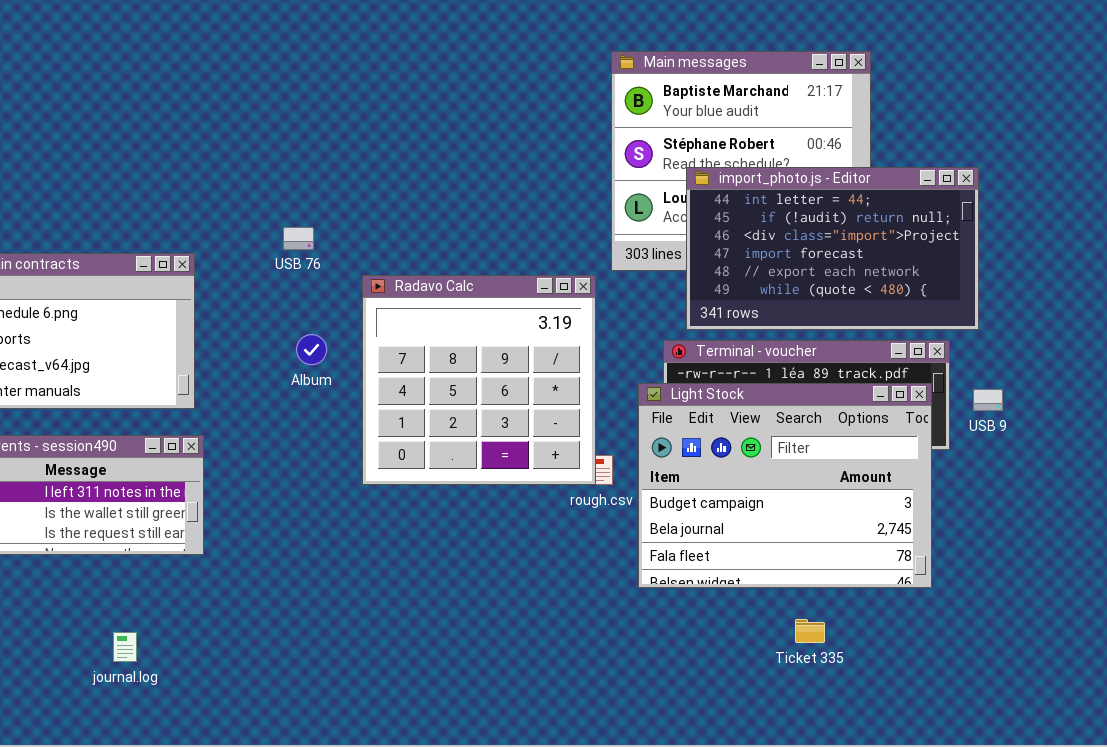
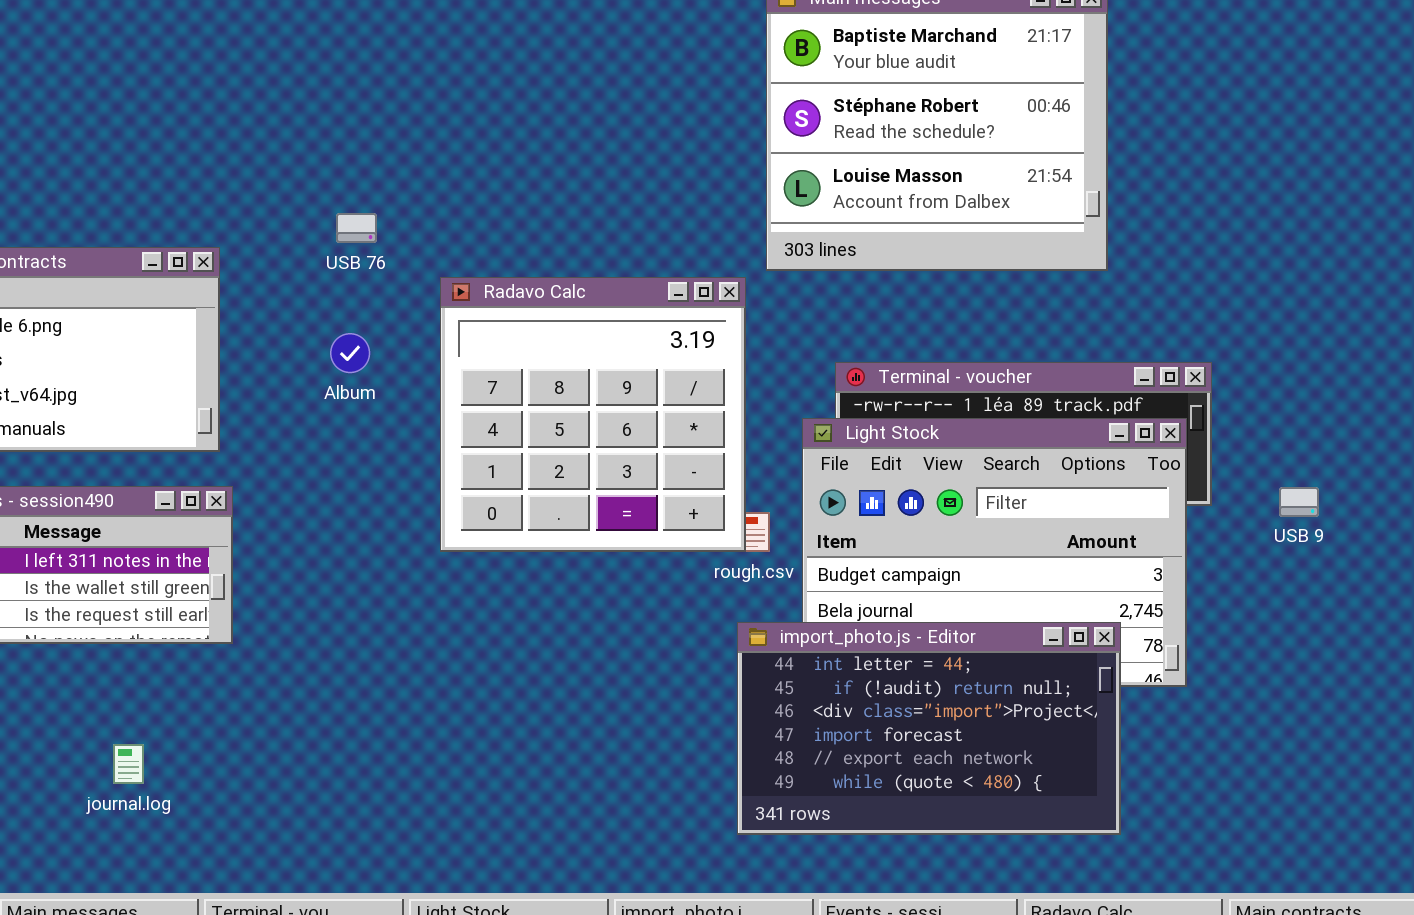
import_photo.js - Editor: [686,167,979,330] -> [737,622,1121,835], moved
Album: [296,334,327,365] -> [330,333,370,373], moved
USB 9: [973,389,1003,411] -> [1279,487,1319,517], moved

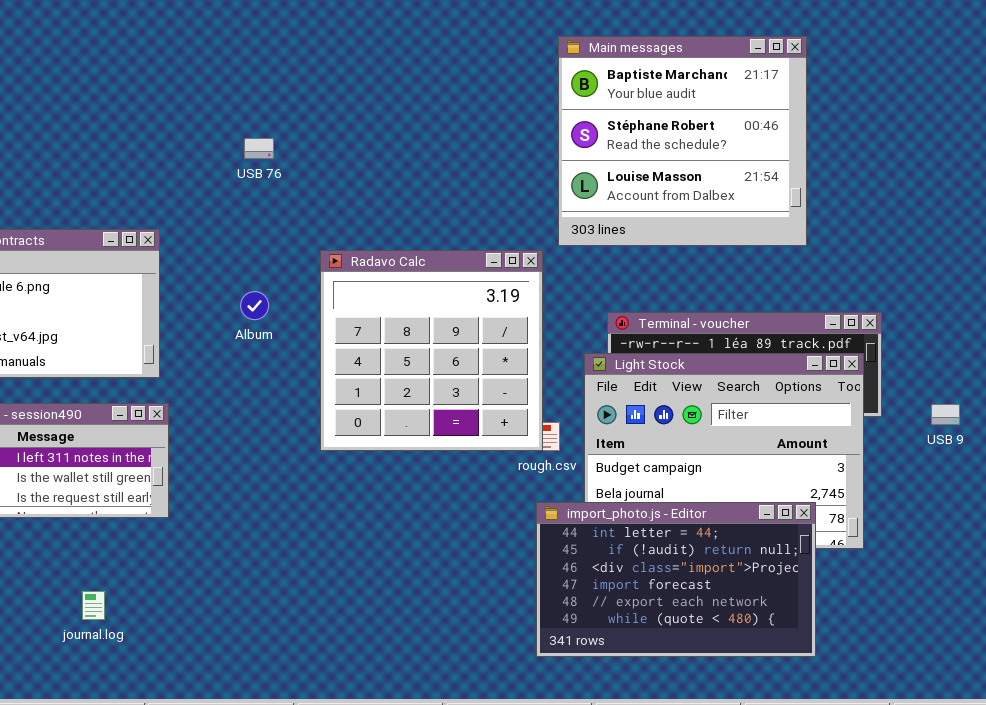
USB 76: [336,213,377,243] -> [244,138,274,159], moved

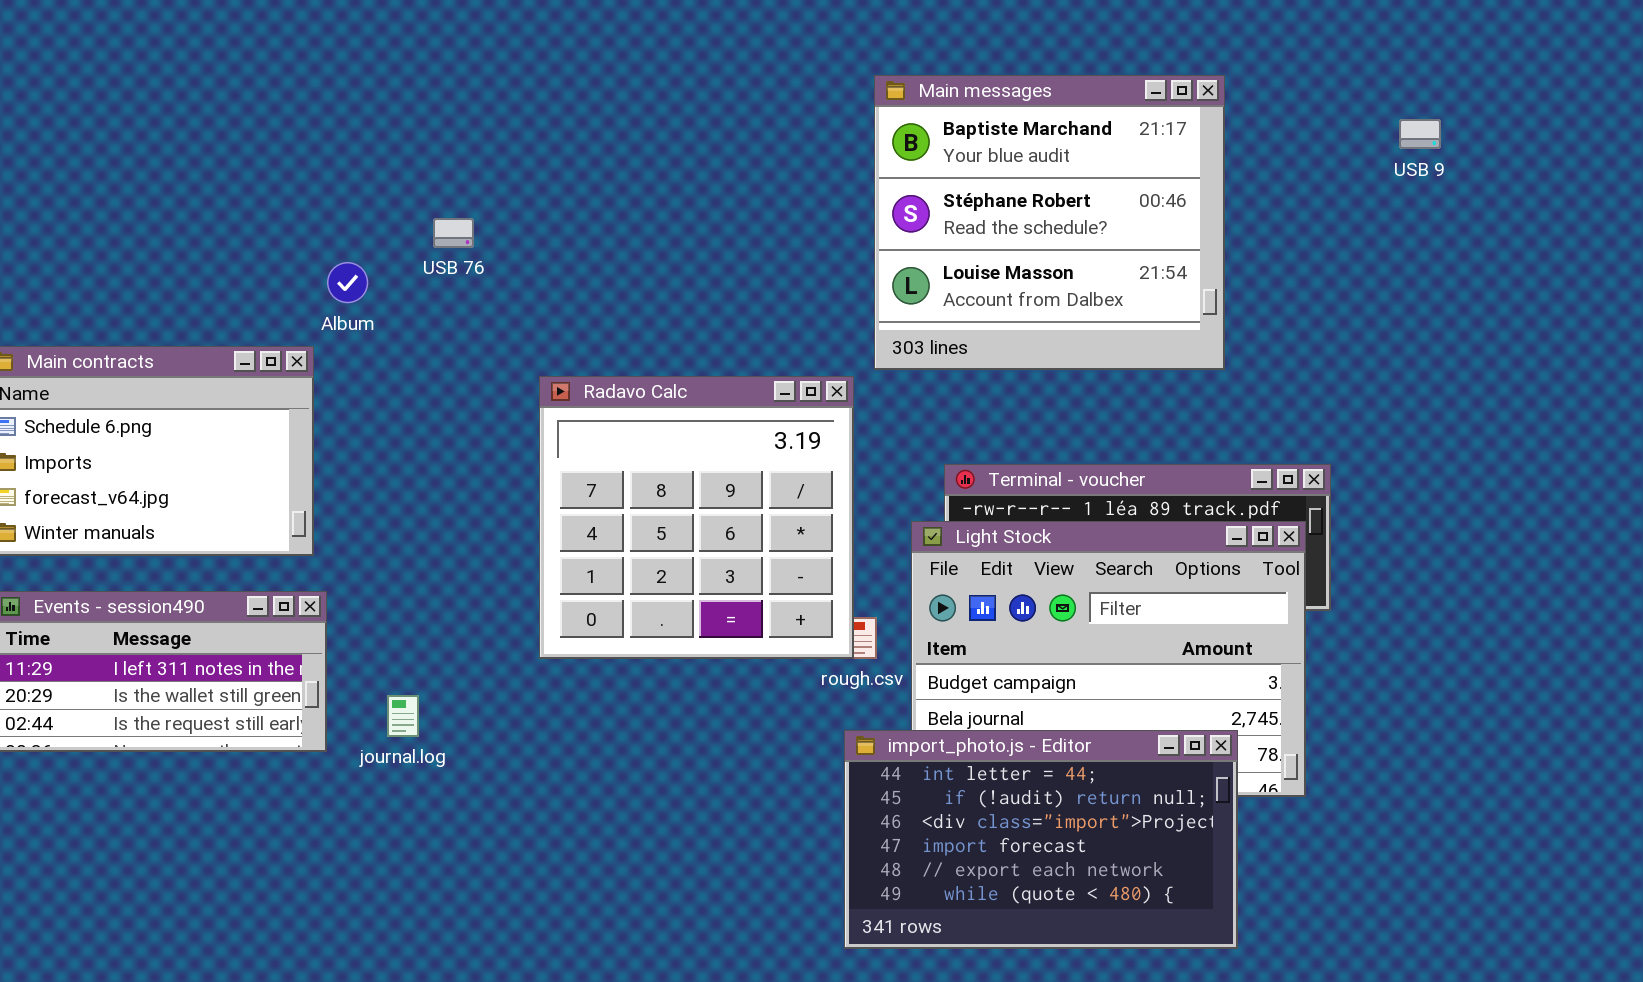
Album: [240,291,269,320] -> [327,262,368,303], moved
USB 9: [931,404,960,425] -> [1399,119,1441,149], moved
journal.log: [82,591,105,620] -> [387,695,419,737], moved

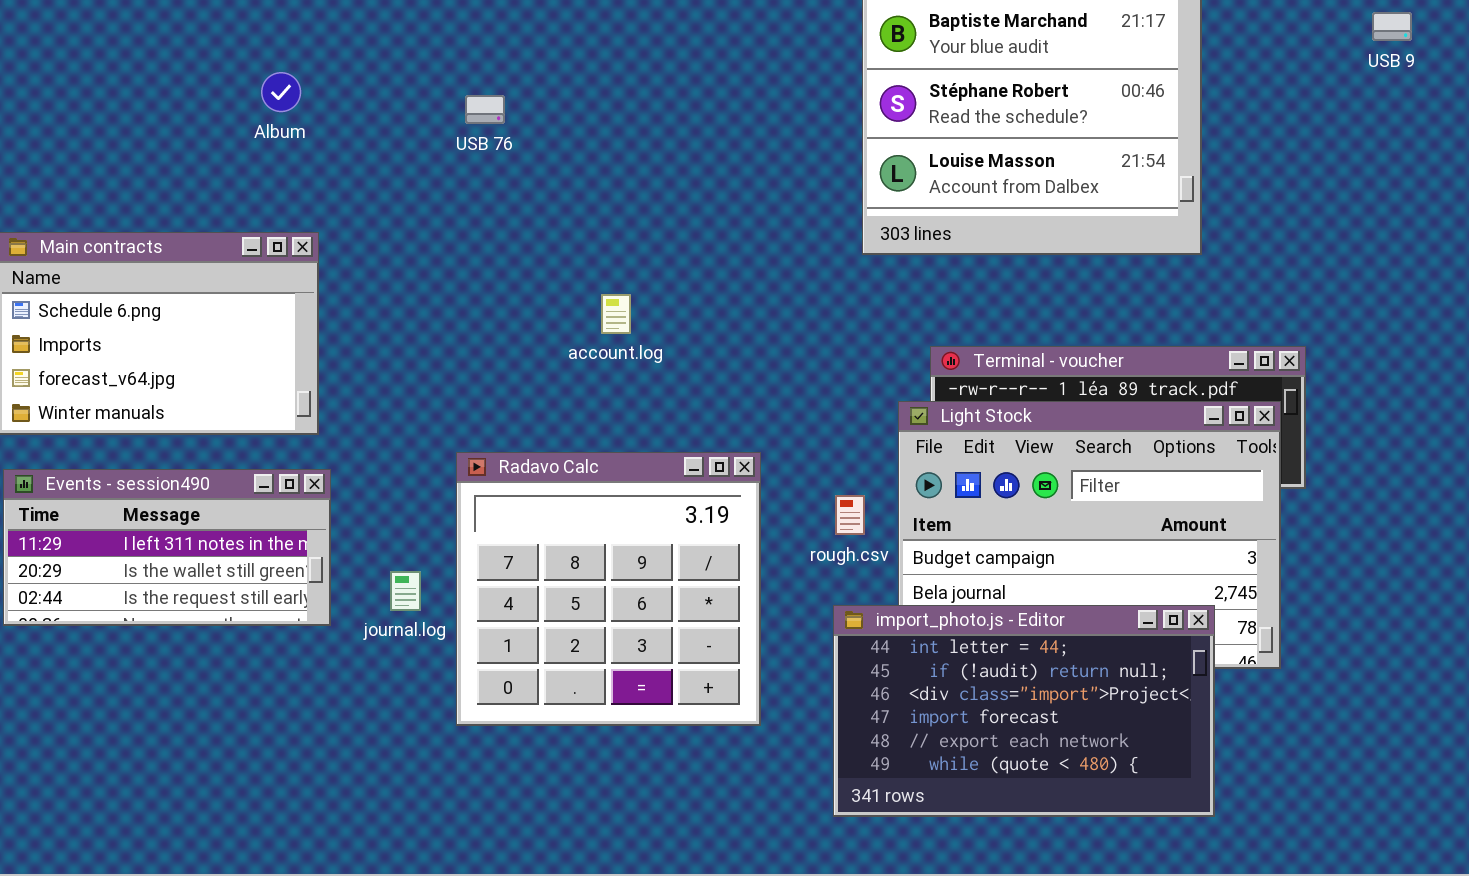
USB 76: [433,218,474,248] -> [465,95,505,124], moved
Album: [327,262,368,303] -> [261,72,301,112], moved
Radavo Calc: [539,376,854,659] -> [456,452,761,726], moved

